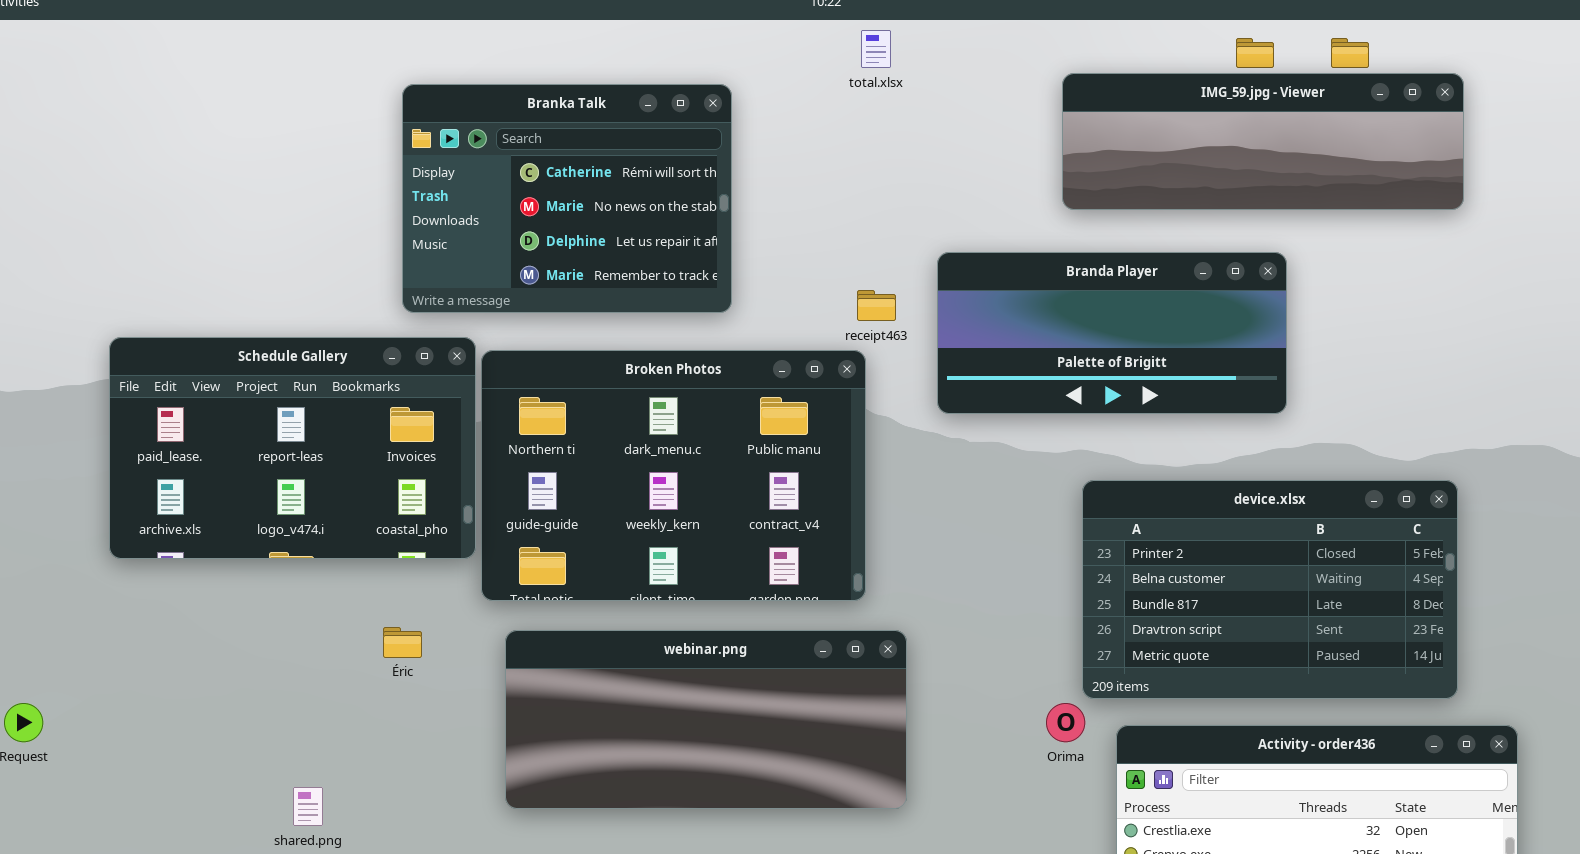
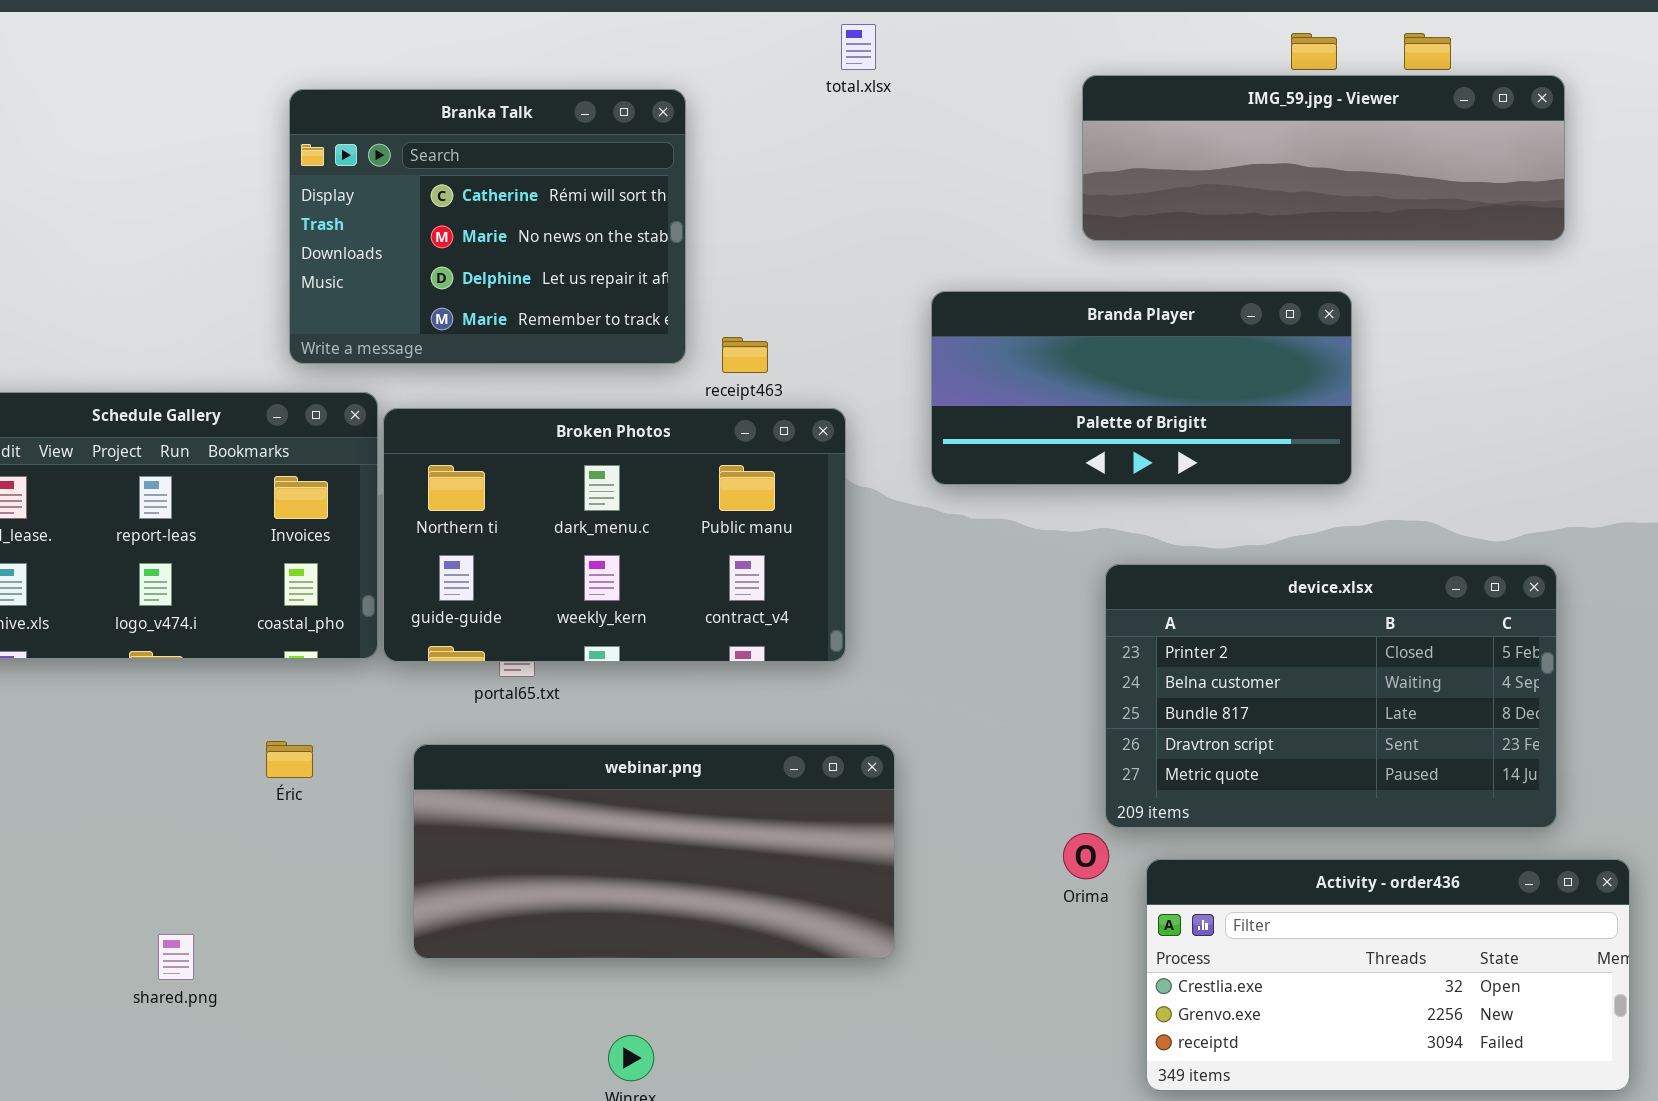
receipt463: [857,290,896,321] -> [722,337,768,373], moved
Broken Photos: [481,350,866,601] -> [383,408,846,662], resized

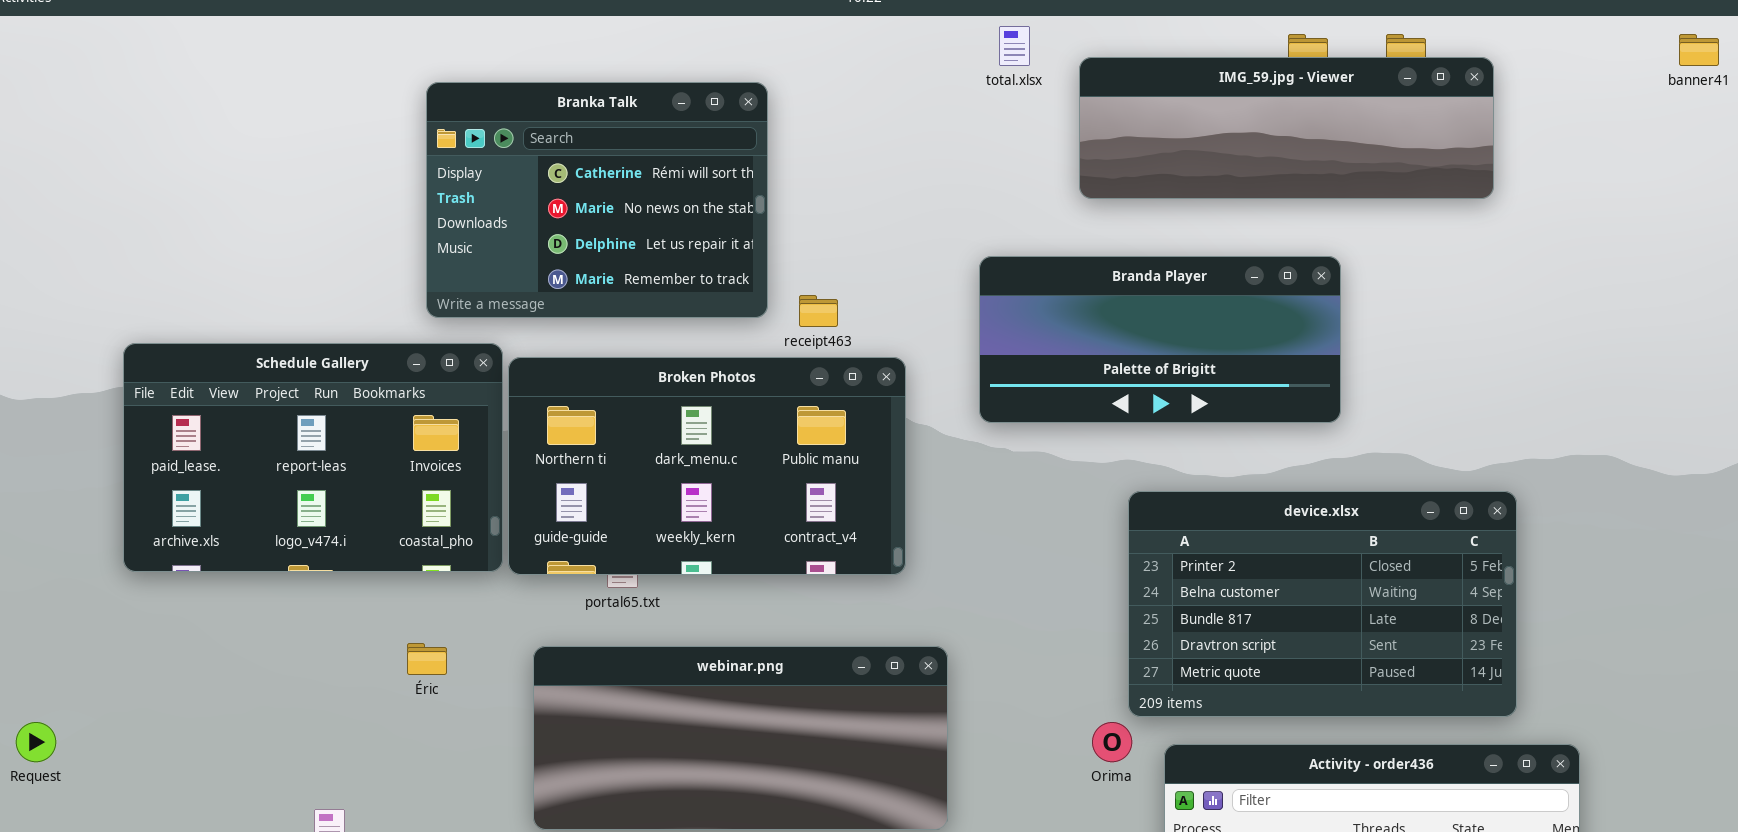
total.xlsx: [841,24,876,70] -> [999,26,1030,66], moved
IMG_59.jpg - Viewer: [1082,75,1565,241] -> [1079,57,1494,199], moved

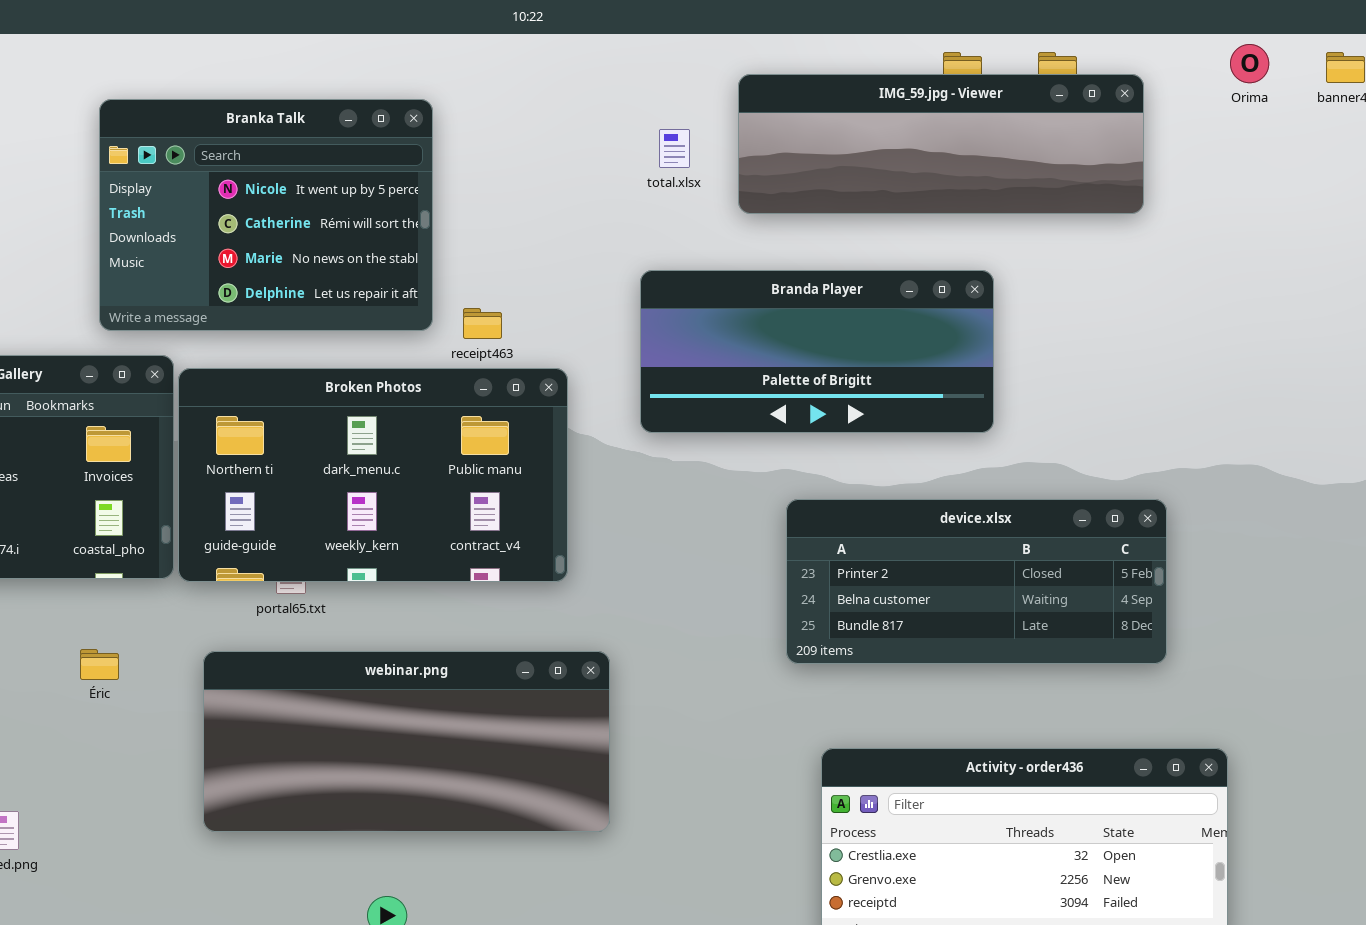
total.xlsx: [999,26,1030,66] -> [659,129,690,168], moved
Branka Talk: [426,82,768,318] -> [99,99,433,331], scrolled up 1 row
device.xlsx: [1128,491,1517,717] -> [786,499,1167,664], resized
Orima: [1092,722,1132,762] -> [1230,44,1269,83], moved

